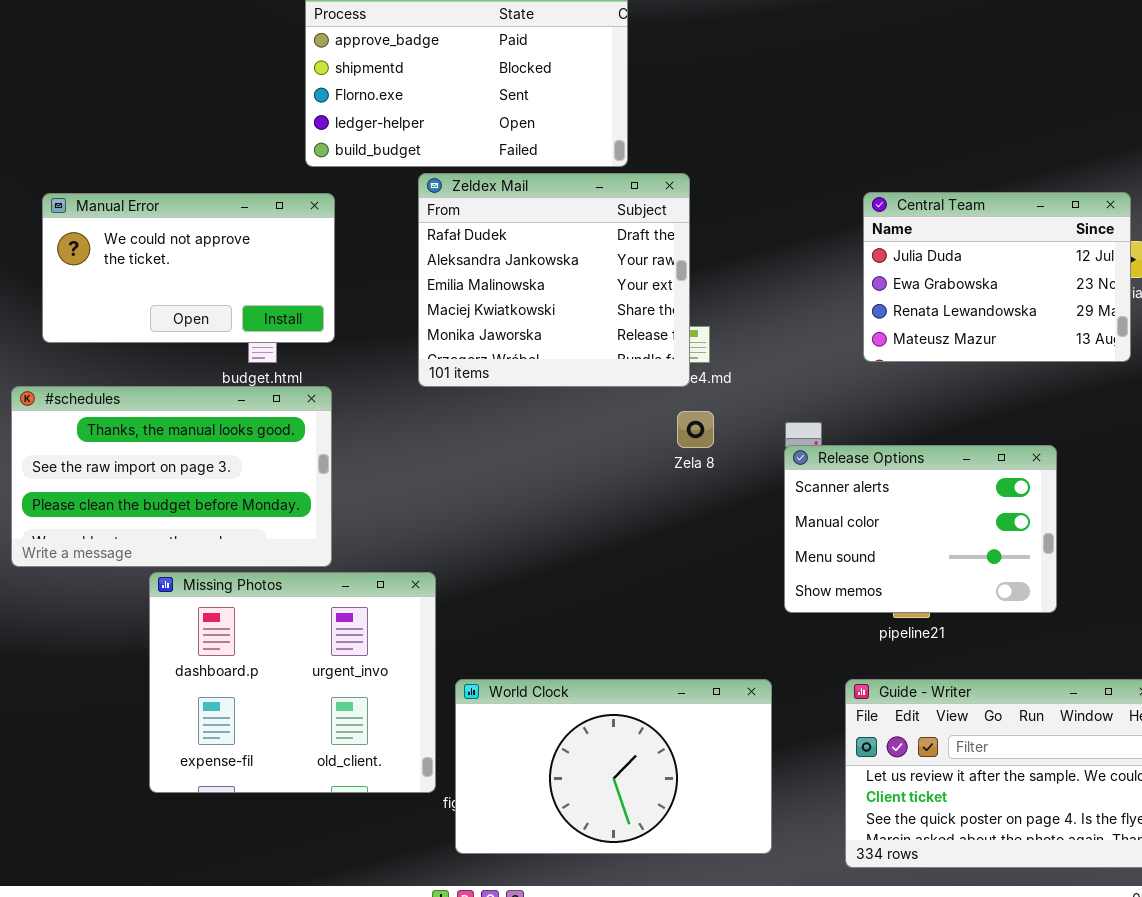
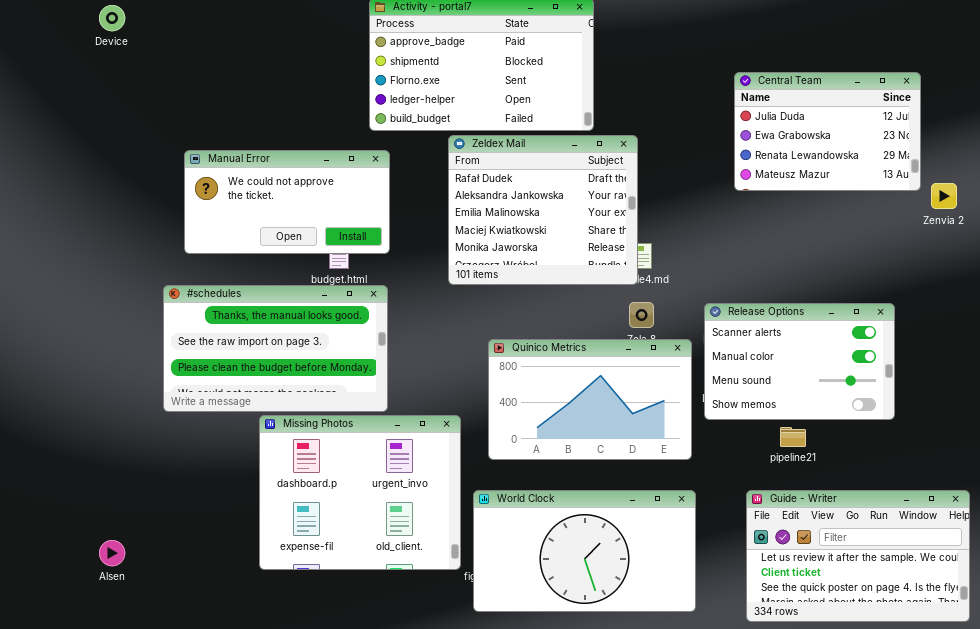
Central Team: [863,192,1131,362] -> [734,72,921,191], moved
Release Options: [784,445,1057,613] -> [704,303,895,420], moved
Quinico Metrics: none -> [488,339,692,460], opened

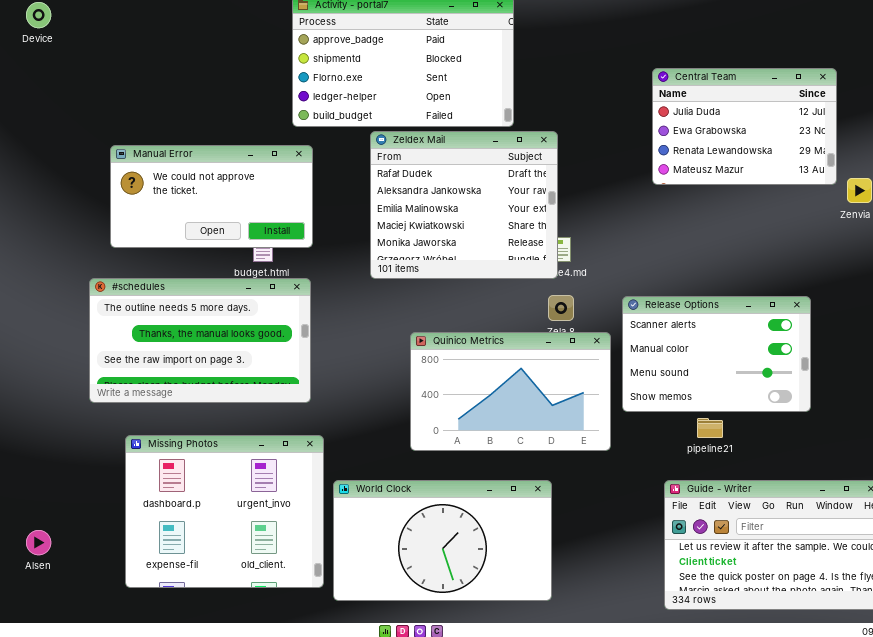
#schedules: [163,285,388,412] -> [89,278,311,403], scrolled up 1 row
Missing Photos: [259,415,461,570] -> [125,435,324,588], moved
World Clock: [473,490,696,612] -> [333,480,552,601], moved

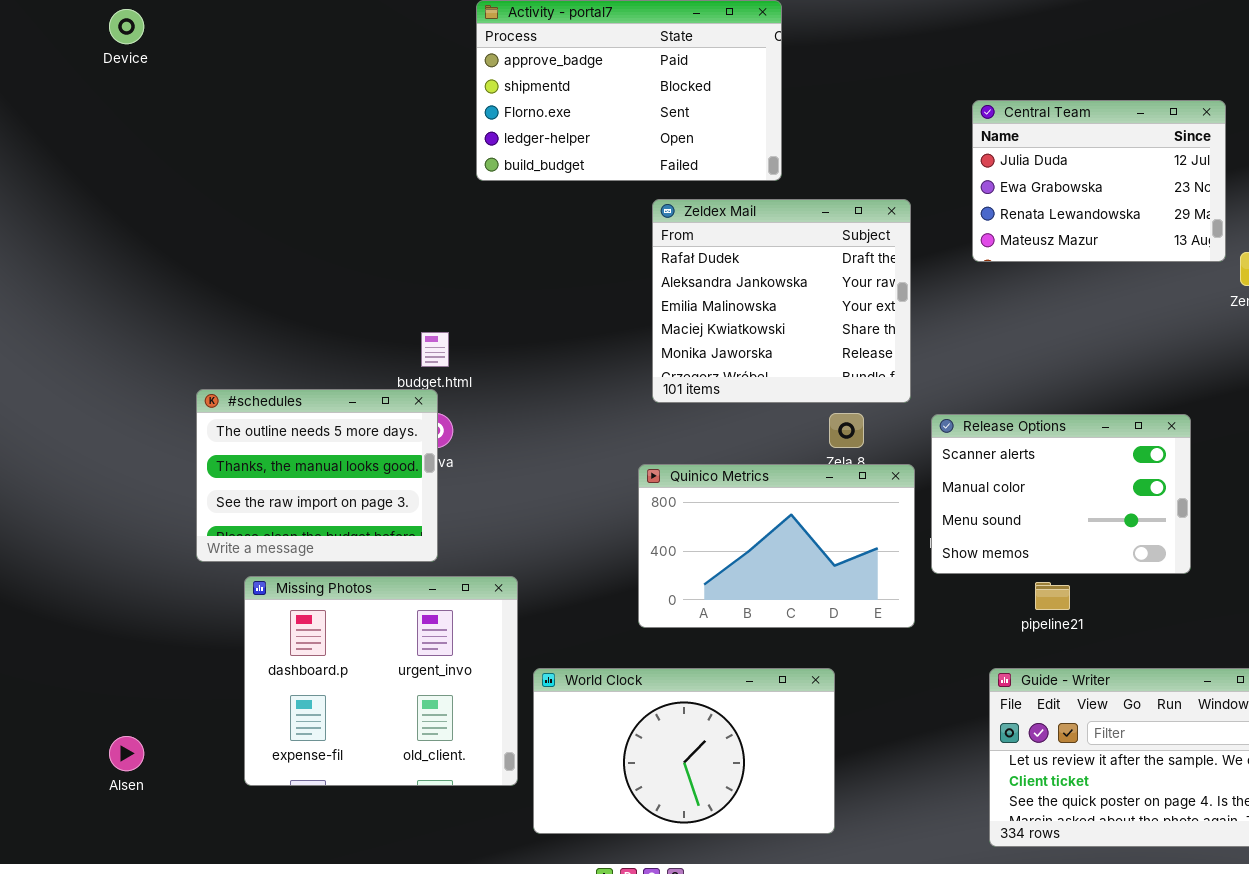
Zeldex Mail: [370,131,558,279] -> [652,199,911,403], moved
Manual Error: [110,145,313,248] -> none, closed
#schedules: [89,278,311,403] -> [196,389,438,562], resized
Missing Photos: [125,435,324,588] -> [244,576,518,786], moved

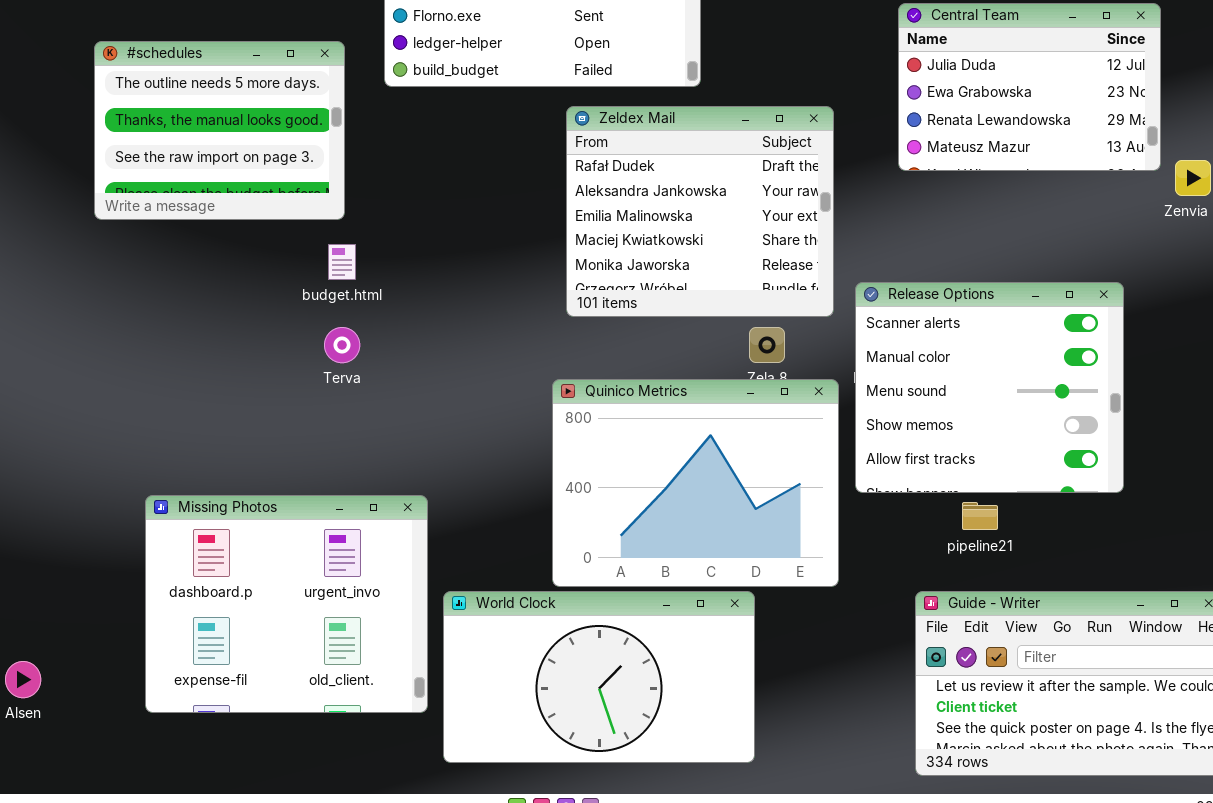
#schedules: [196,389,438,562] -> [94,41,345,220], moved
Release Options: [931,414,1191,574] -> [855,282,1124,493], resized
Quinico Metrics: [638,464,915,628] -> [552,379,839,587], resized

